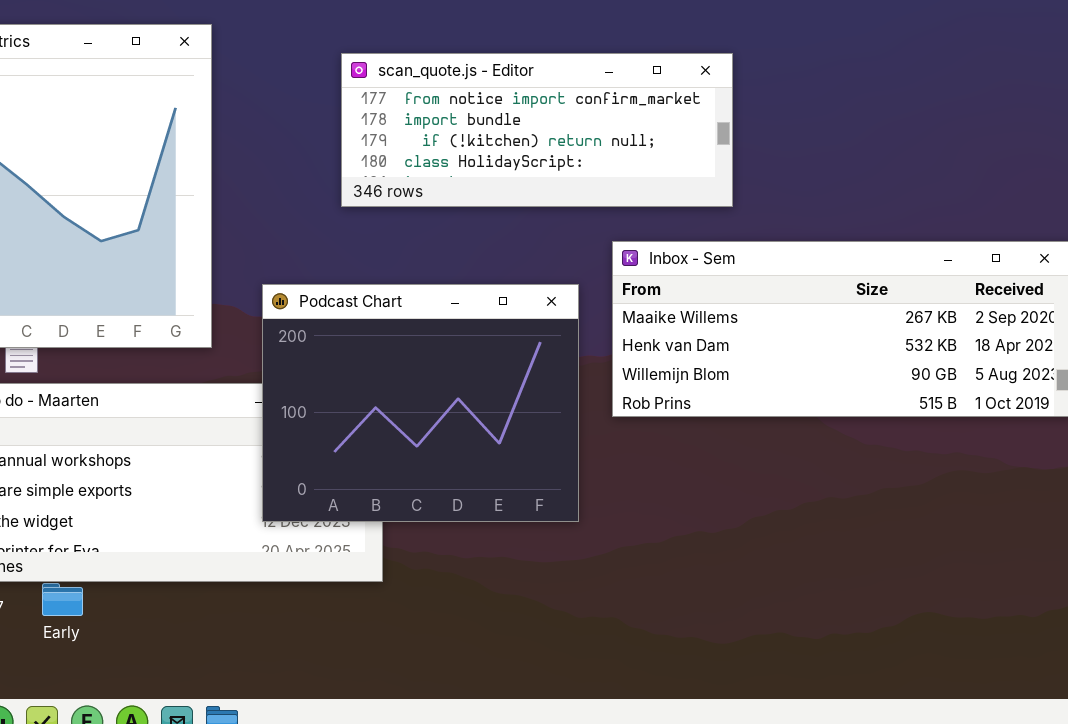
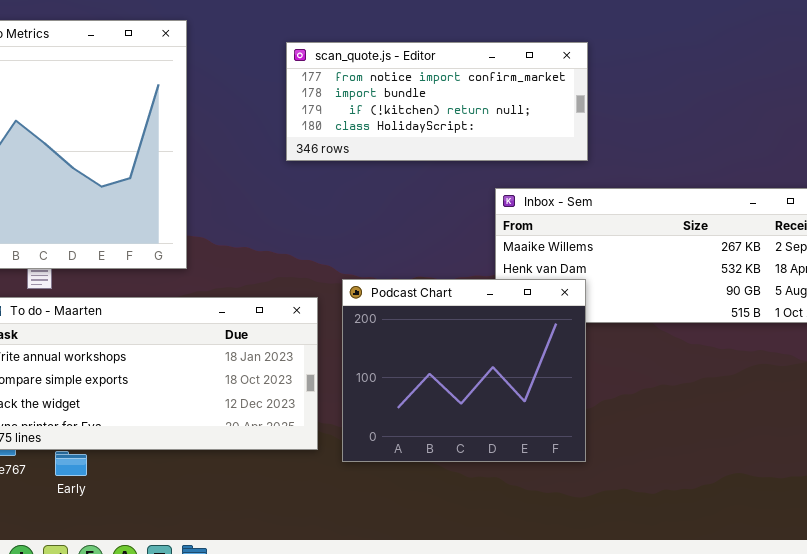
Podcast Chart: [262,284,579,522] -> [342,279,586,462], moved

